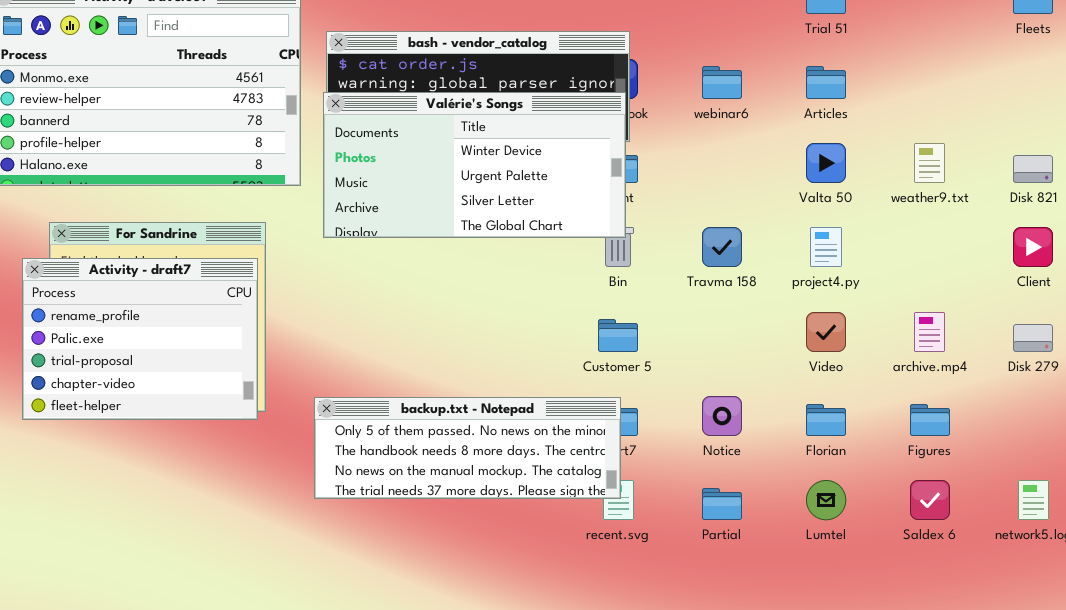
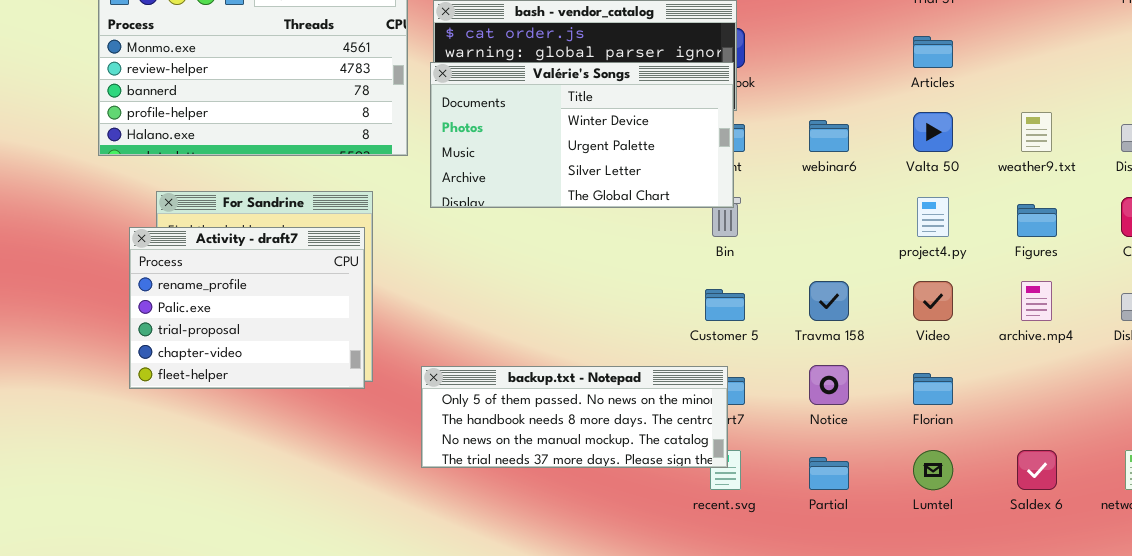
webinar6: [702,66,742,99] -> [809,120,849,152], moved
Travma 158: [702,227,742,267] -> [809,281,849,321], moved
Figures: [910,404,950,436] -> [1017,204,1057,237], moved

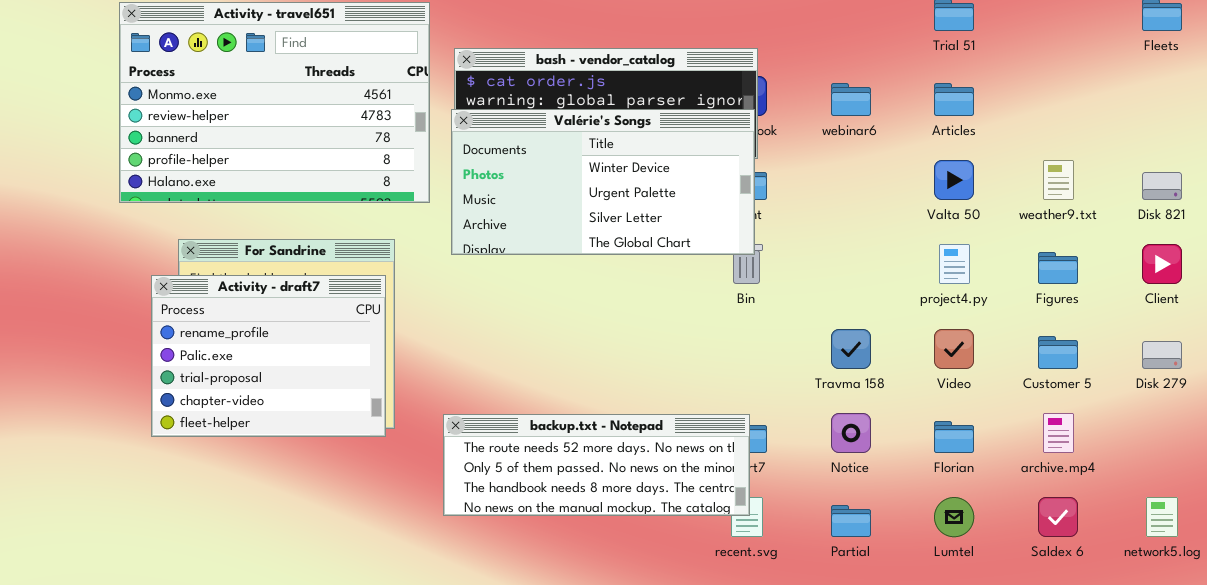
webinar6: [809,120,849,152] -> [831,83,871,116], moved
archive.mp4: [1021,281,1052,321] -> [1043,413,1074,453], moved
Customer 5: [705,289,745,321] -> [1038,336,1078,369], moved
backup.txt - Notepad: [421,366,728,468] -> [443,414,750,516], scrolled up 1 row

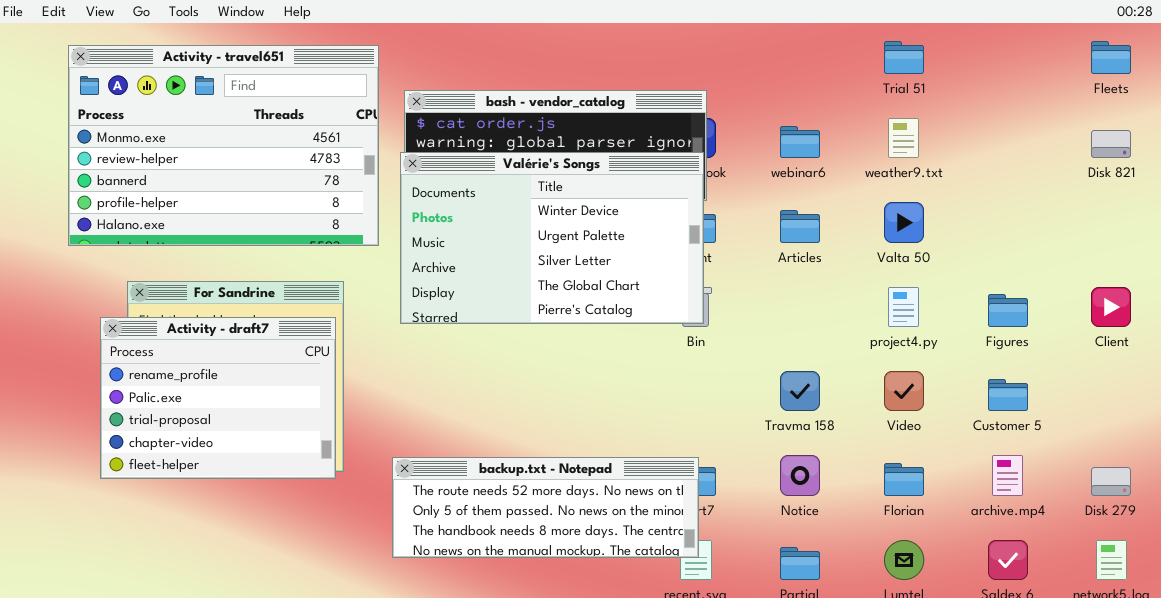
Articles: [934,83,974,116] -> [780,210,820,243], moved
Valérie's Songs: [451,109,755,255] -> [400,152,704,324], resized
weather9.txt: [1043,160,1074,200] -> [888,118,919,158], moved
Disk 821: [1142,172,1182,200] -> [1091,130,1131,158], moved
Disk 279: [1142,341,1182,369] -> [1091,467,1131,496], moved

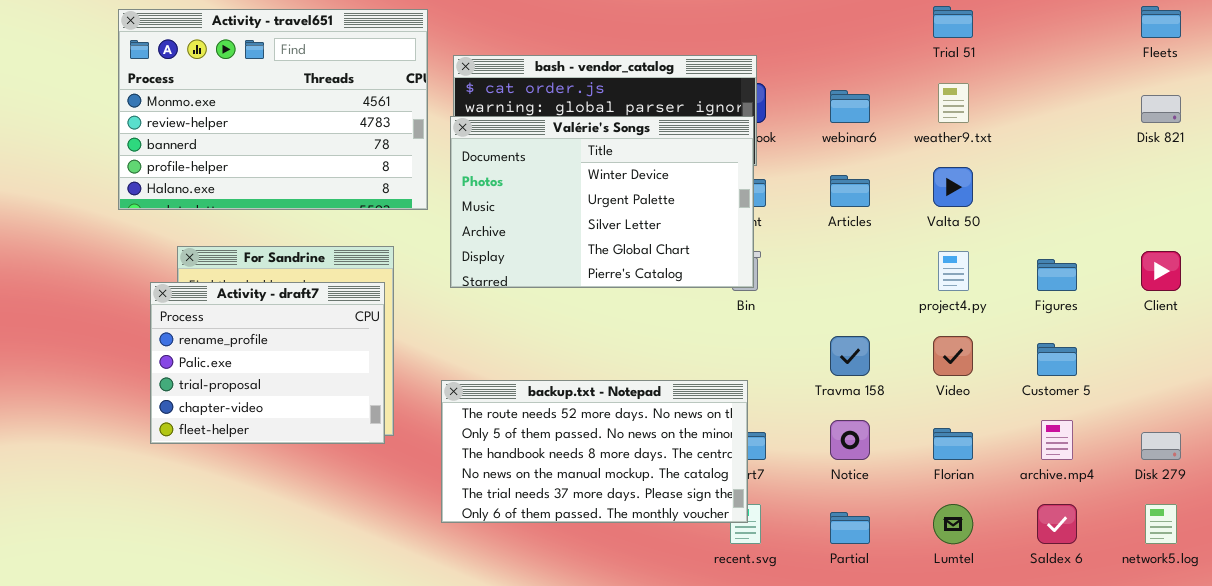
backup.txt - Notepad: [392,457,699,558] -> [441,380,748,523], resized

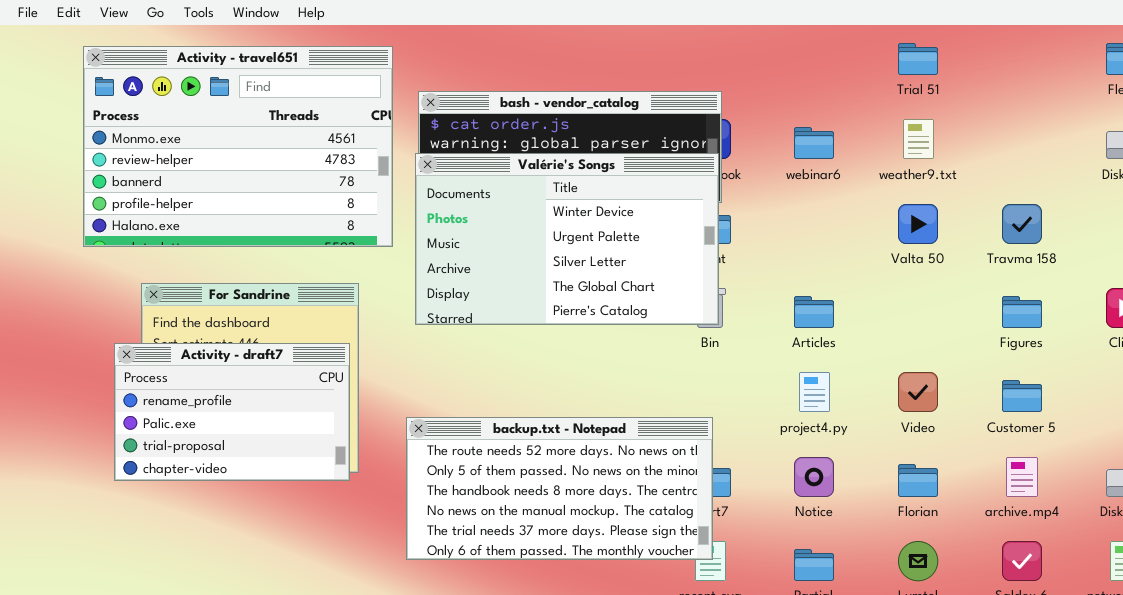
Articles: [830,175,870,207] -> [794,296,834,328], moved
project4.py: [938,251,969,291] -> [799,372,830,412], moved
Activity - draft7: [150,282,385,444] -> [114,343,350,481], resized
Travma 158: [830,336,870,376] -> [1002,204,1042,244], moved

